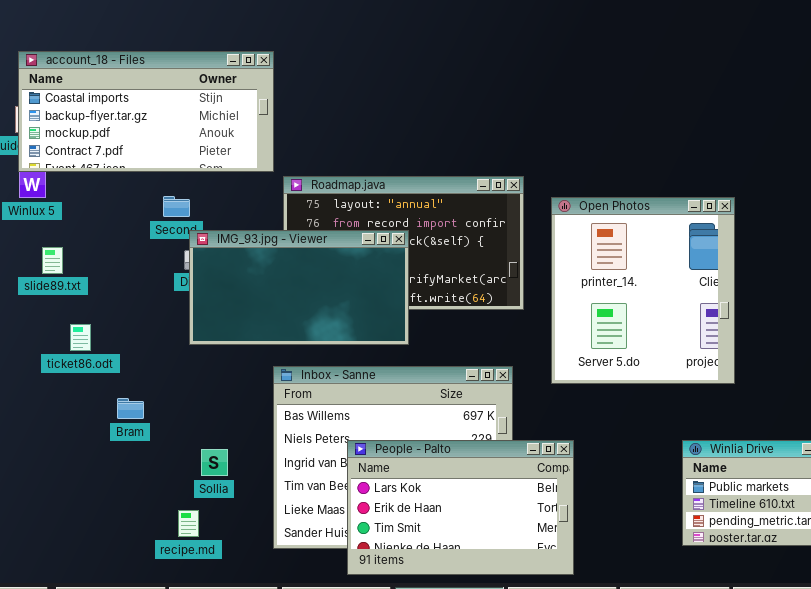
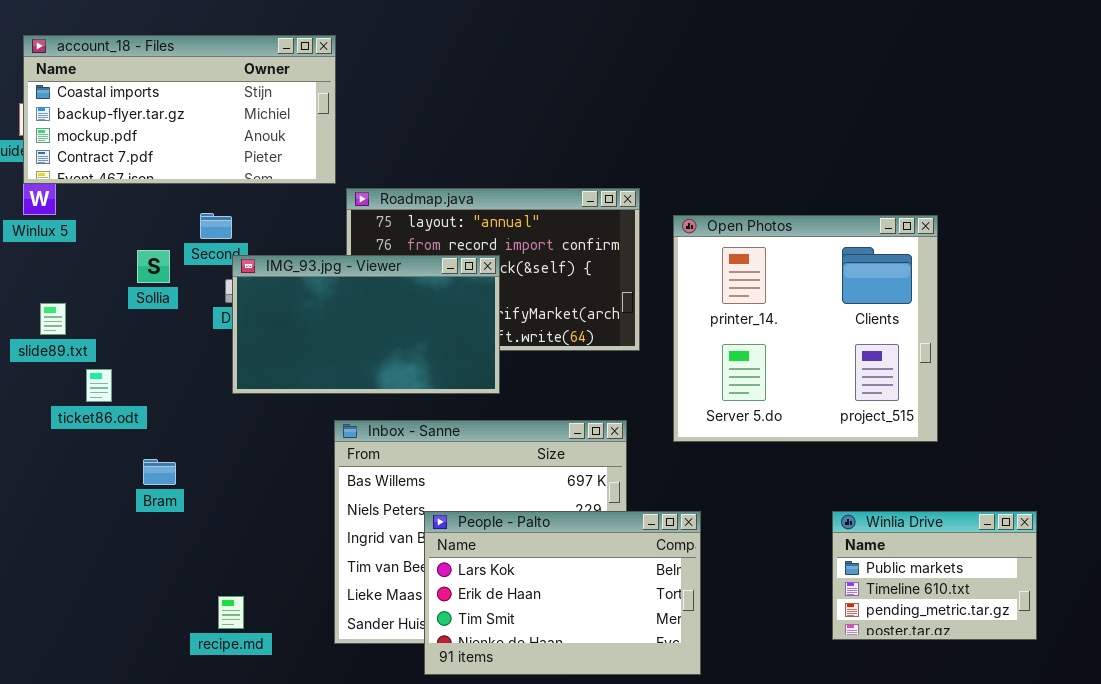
Open Photos: [551,197,735,384] -> [673,215,938,442], resized
slide89.txt: [42,247,63,274] -> [40,303,66,335], moved
Sollia: [201,449,228,476] -> [137,250,170,283], moved

